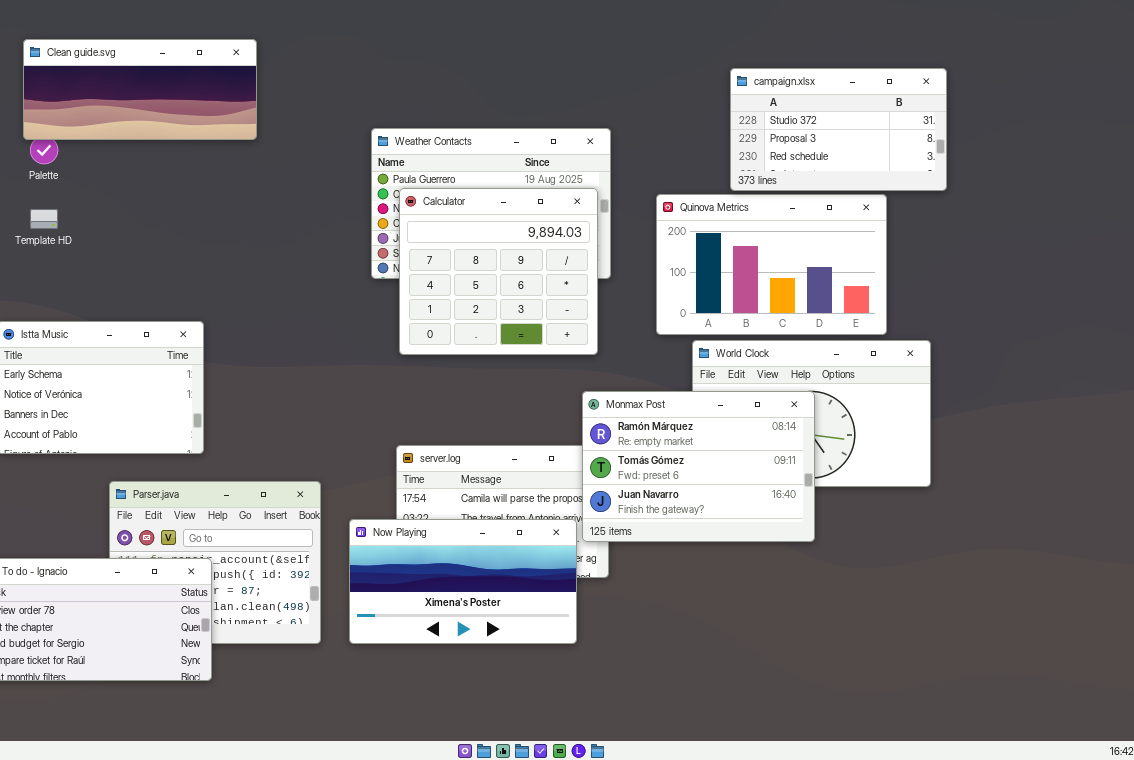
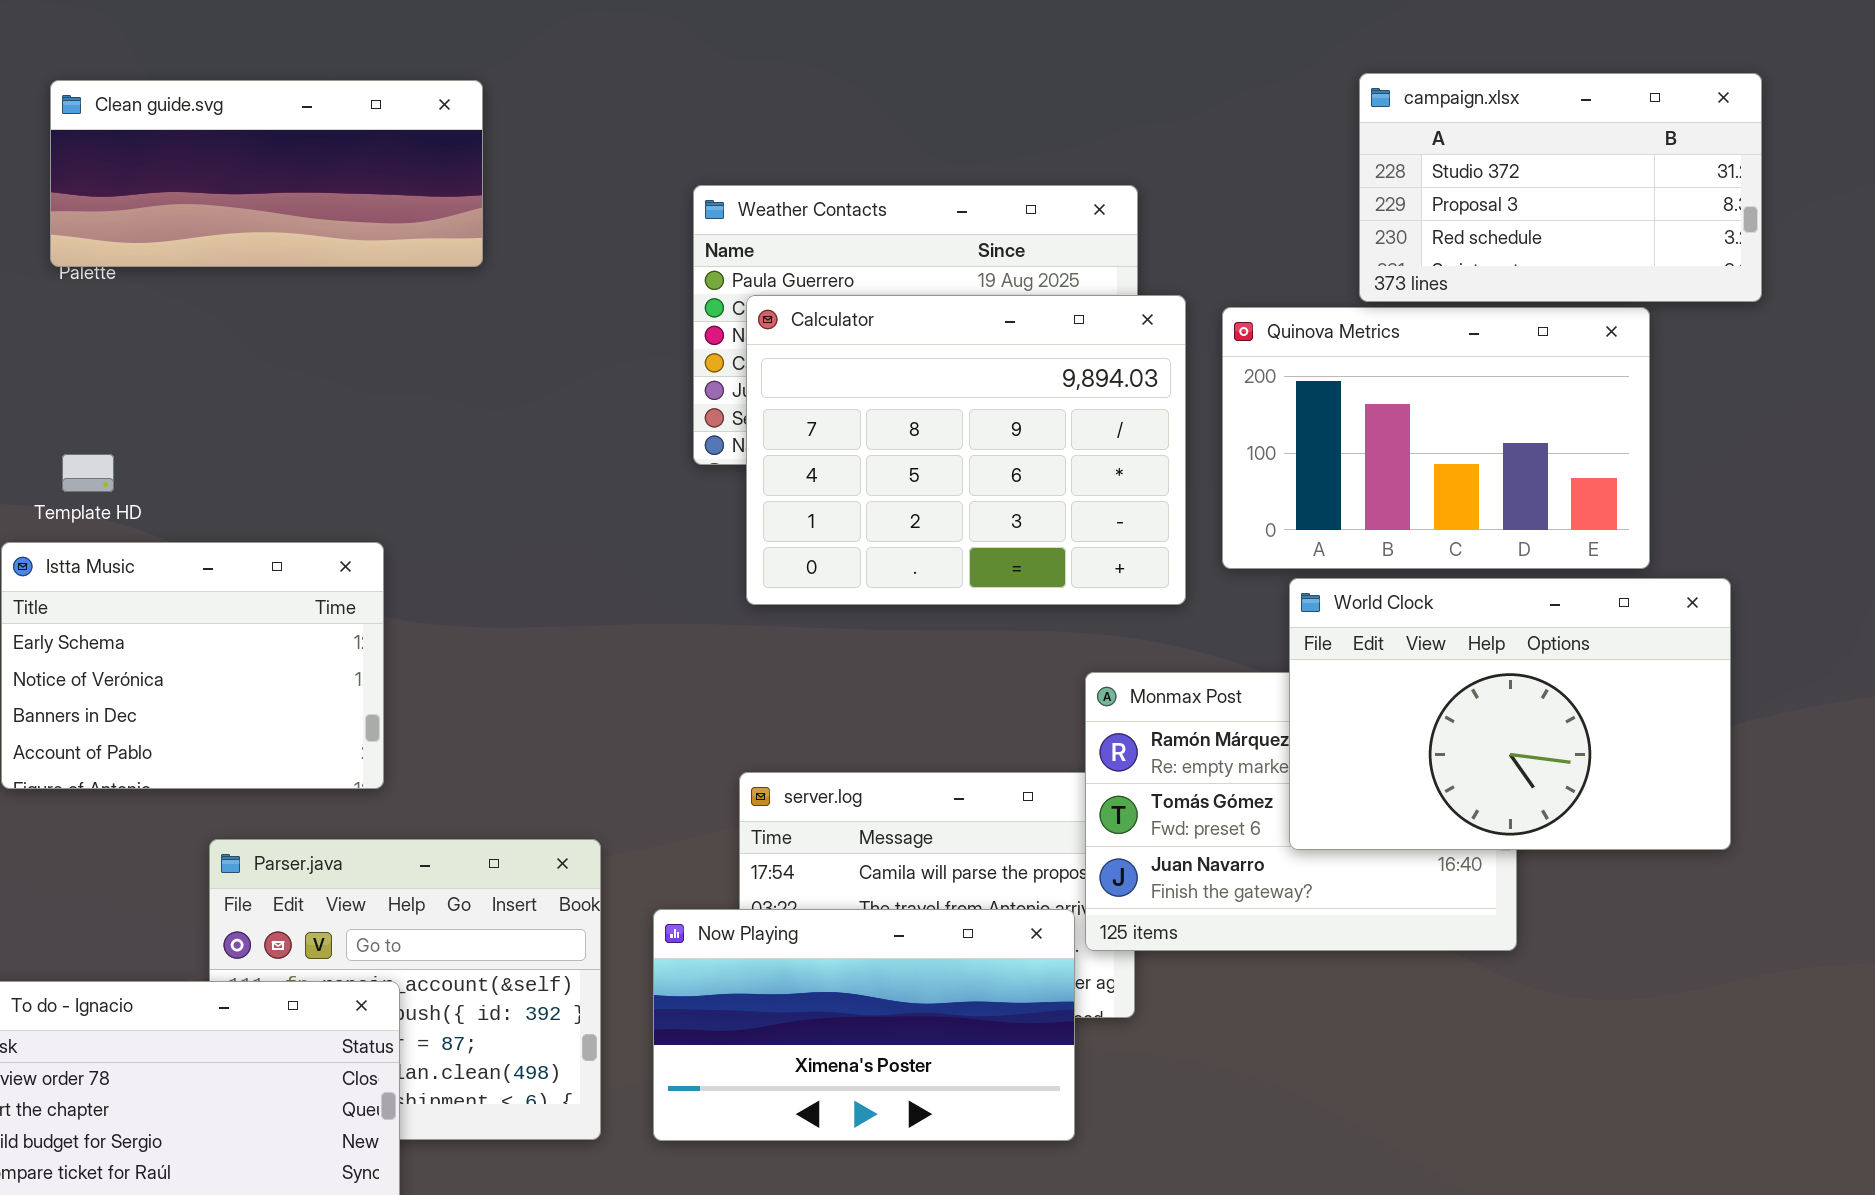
Clean guide.svg: [23,39,257,140] -> [50,80,483,267], moved
Calculator: [399,188,598,355] -> [746,295,1186,605], resized
Template HD: [30,209,58,229] -> [62,454,114,492], moved
World Clock: [692,340,931,487] -> [1289,578,1731,850], raised

